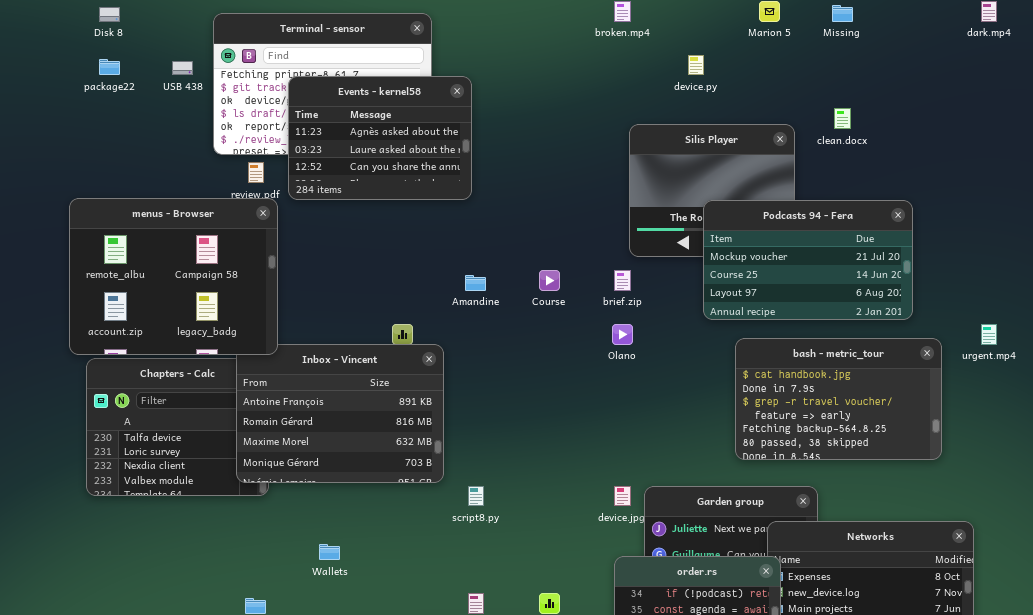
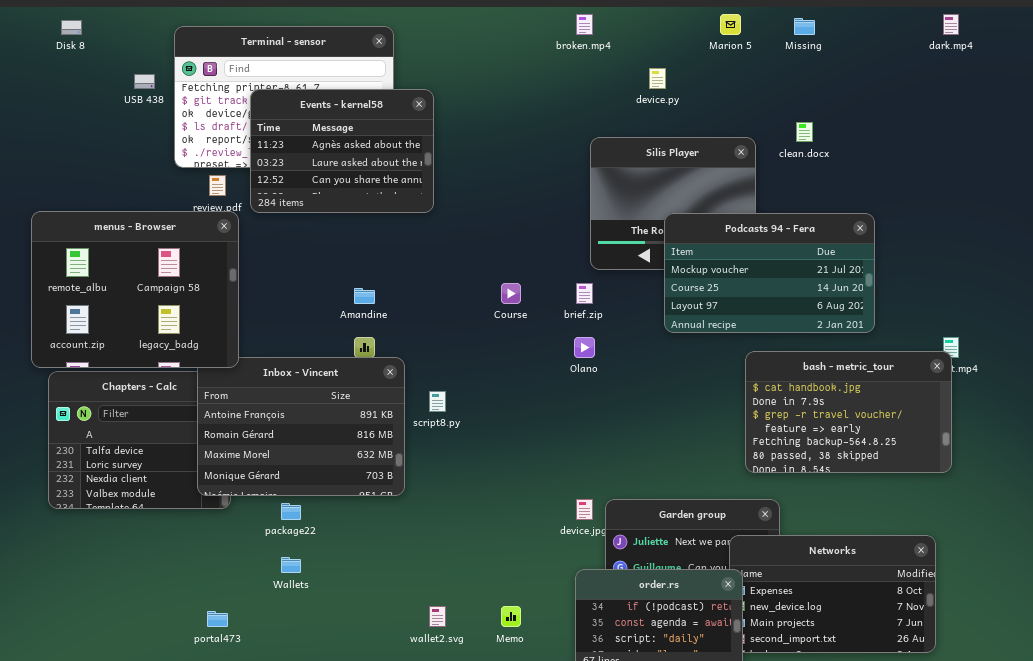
package22: [99,59,120,75] -> [281,503,301,520], moved
Amandine: [465,275,486,291] -> [354,288,375,304], moved
bash - metric_tour: [735,338,942,460] -> [745,351,952,473], moved
script8.py: [468,486,484,506] -> [429,391,446,412], moved

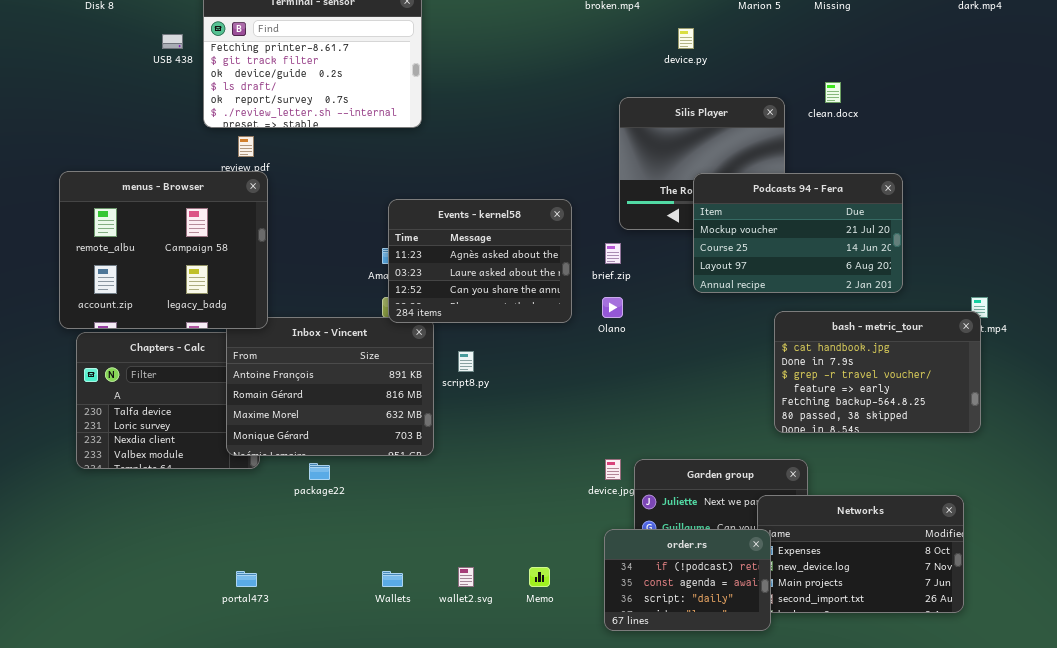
Events - kernel58: [250,89,434,213] -> [388,199,572,323], moved
Wallets: [281,557,301,573] -> [382,571,403,587], moved

